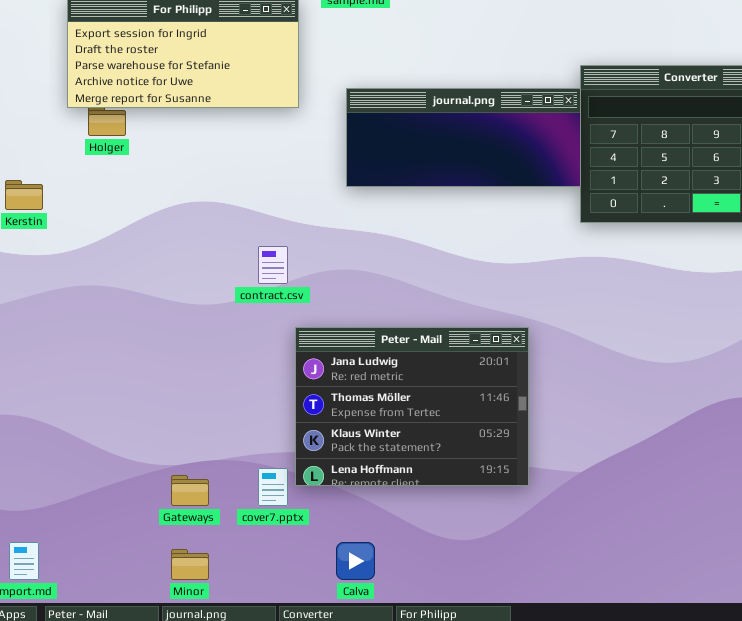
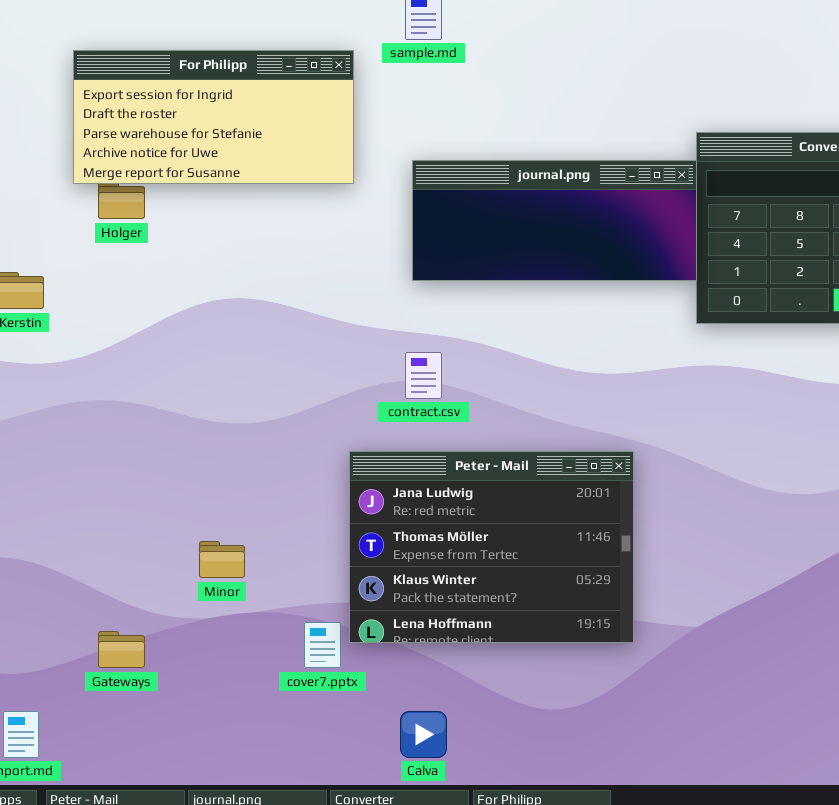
contract.csv: [258,246,288,284] -> [405,352,442,399], moved
Gateways: [171,475,209,506] -> [98,631,145,668], moved
Minor: [171,549,209,580] -> [199,541,245,578], moved

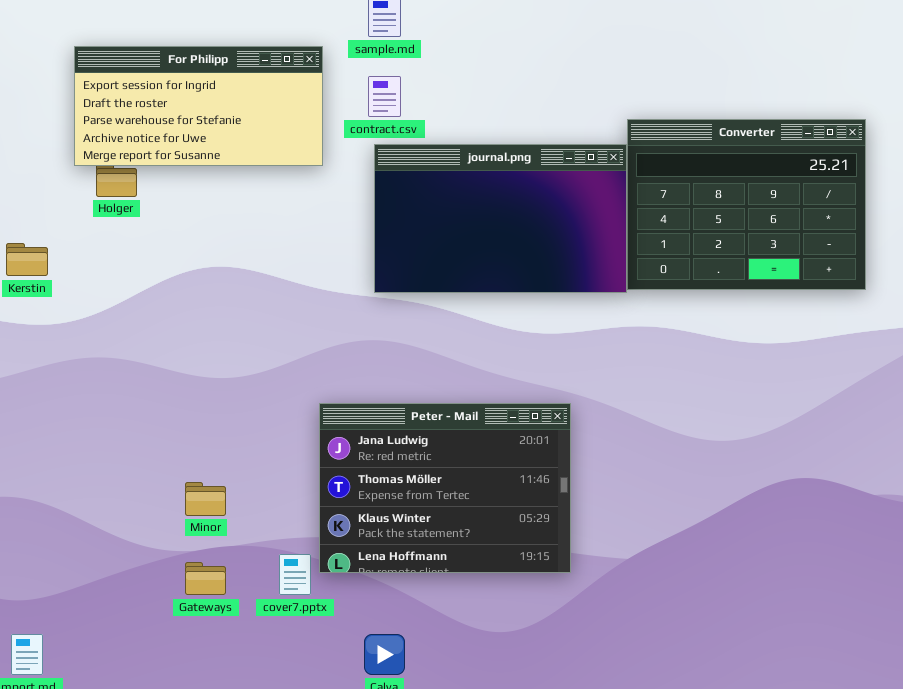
journal.png: [412,160,697,281] -> [374,144,627,293], resized
contract.csv: [405,352,442,399] -> [368,76,401,117], moved
Gateways: [98,631,145,668] -> [185,562,226,595], moved

